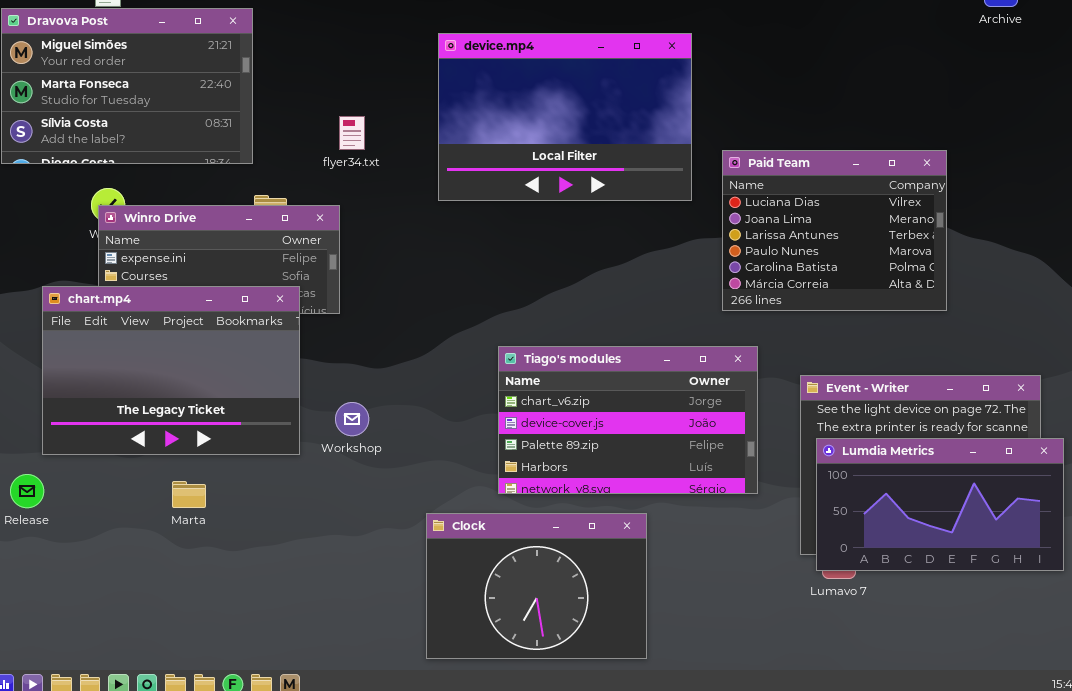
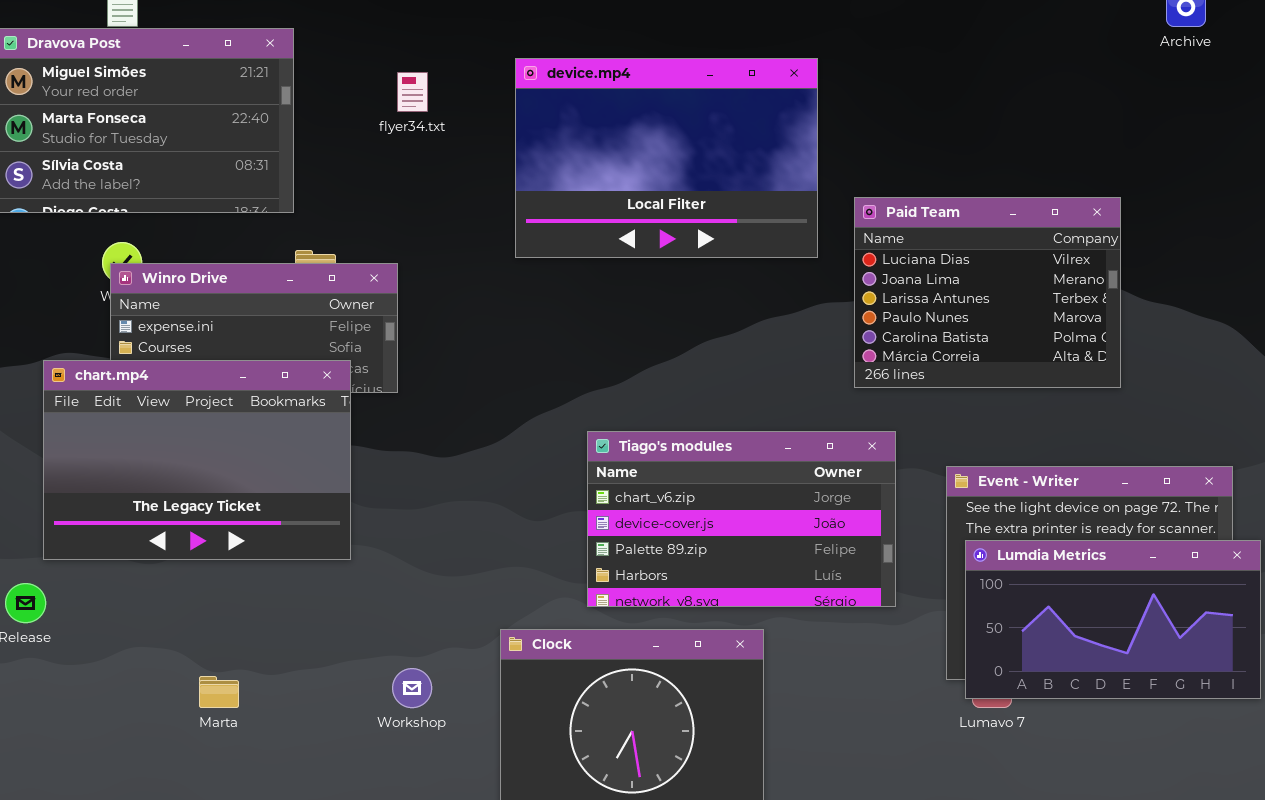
flyer34.txt: [339,116,365,150] -> [397,72,428,112], moved
Workshop: [335,402,369,436] -> [392,668,432,708], moved
Marta: [172,481,206,508] -> [199,676,239,708], moved

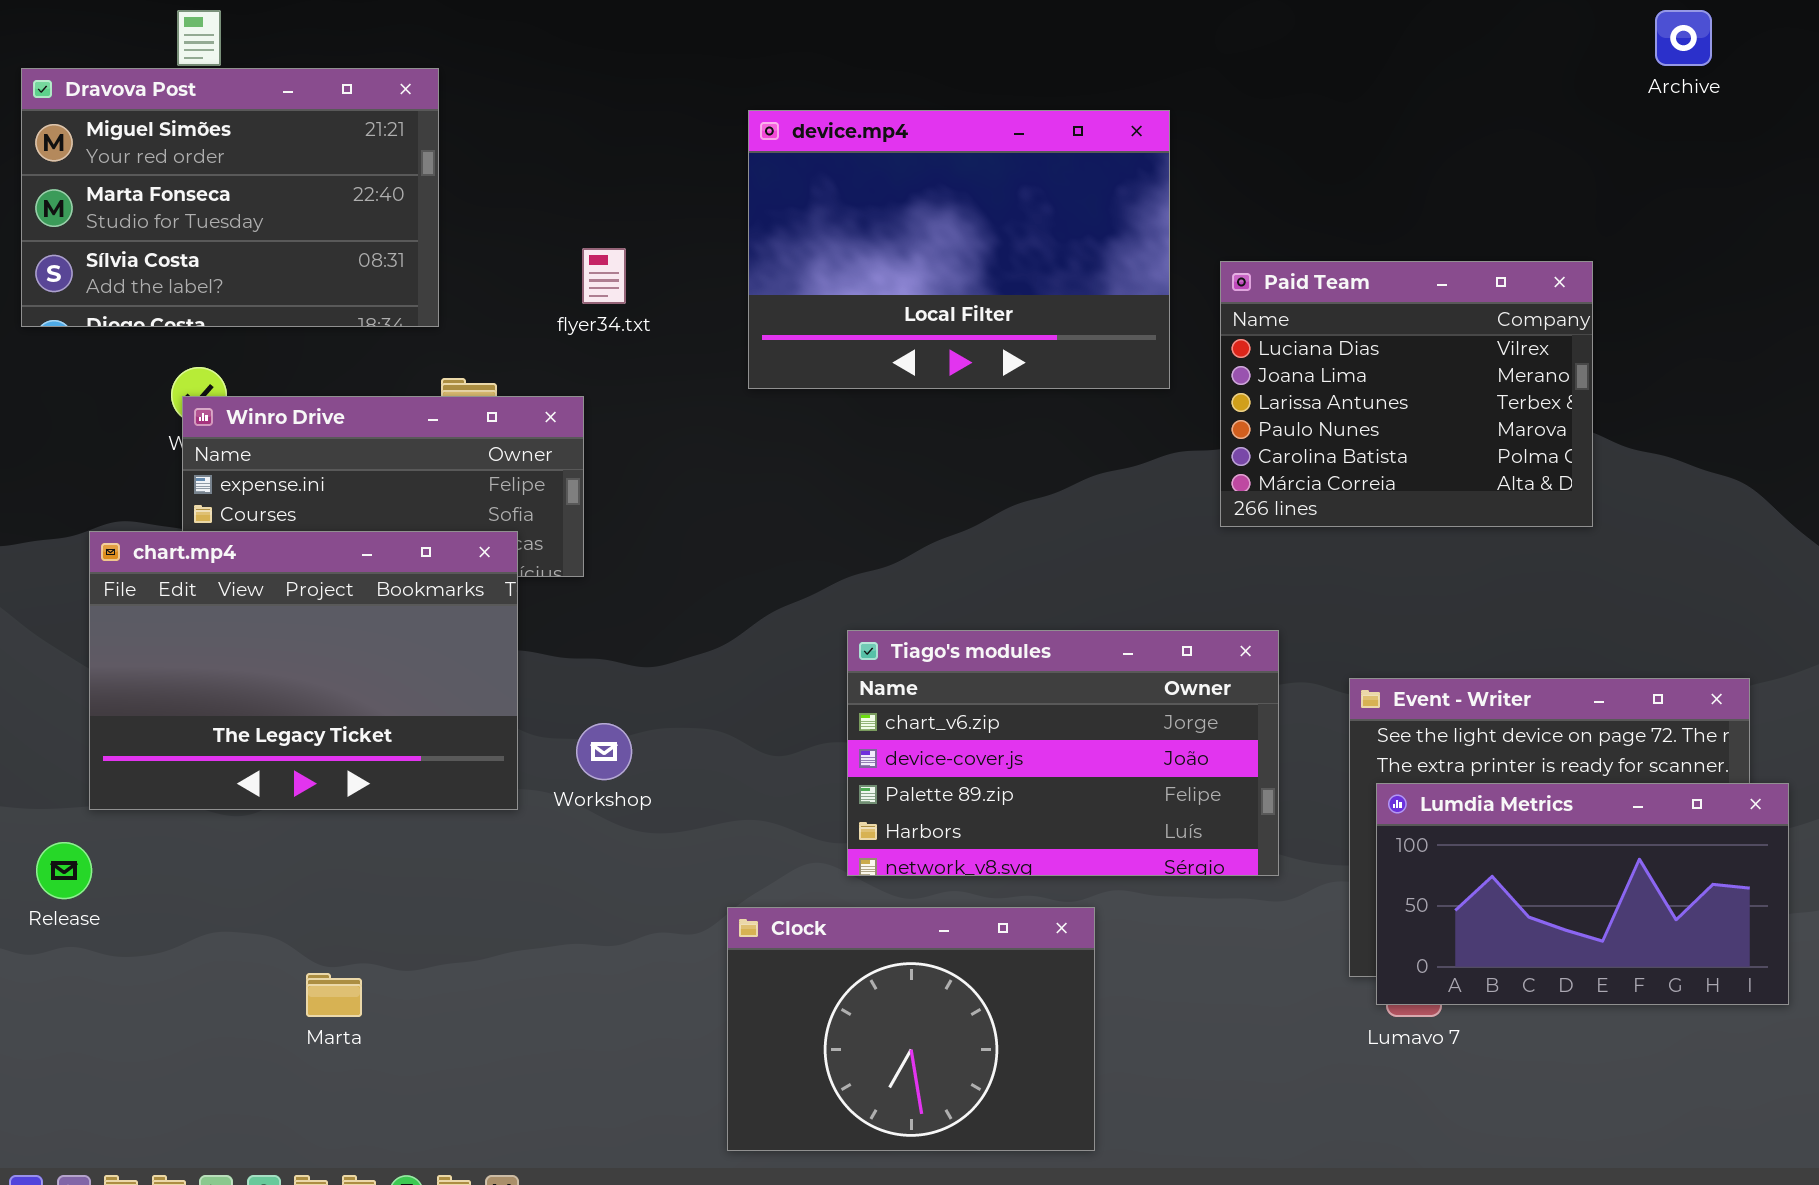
flyer34.txt: [397,72,428,112] -> [582,248,626,304], moved
Paid Team: [854,197,1121,388] -> [1220,261,1593,527], moved
Workshop: [392,668,432,708] -> [576,723,632,780], moved

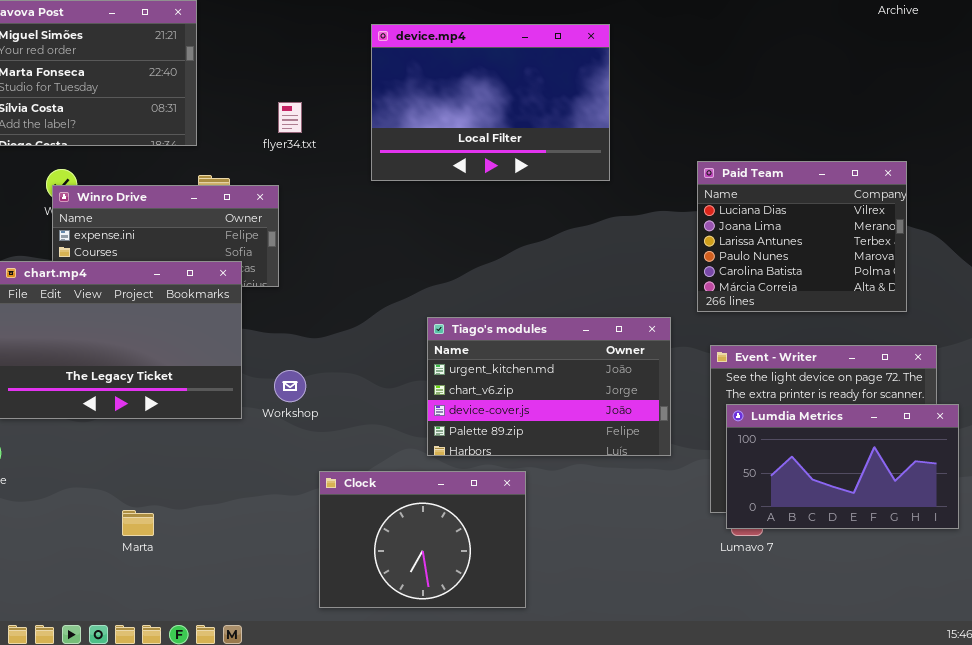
Paid Team: [1220,261,1593,527] -> [697,161,907,312], moved
Tiago's modules: [847,630,1279,876] -> [427,317,671,456], scrolled up 1 row
Clock: [727,907,1095,1151] -> [319,471,526,608], moved

